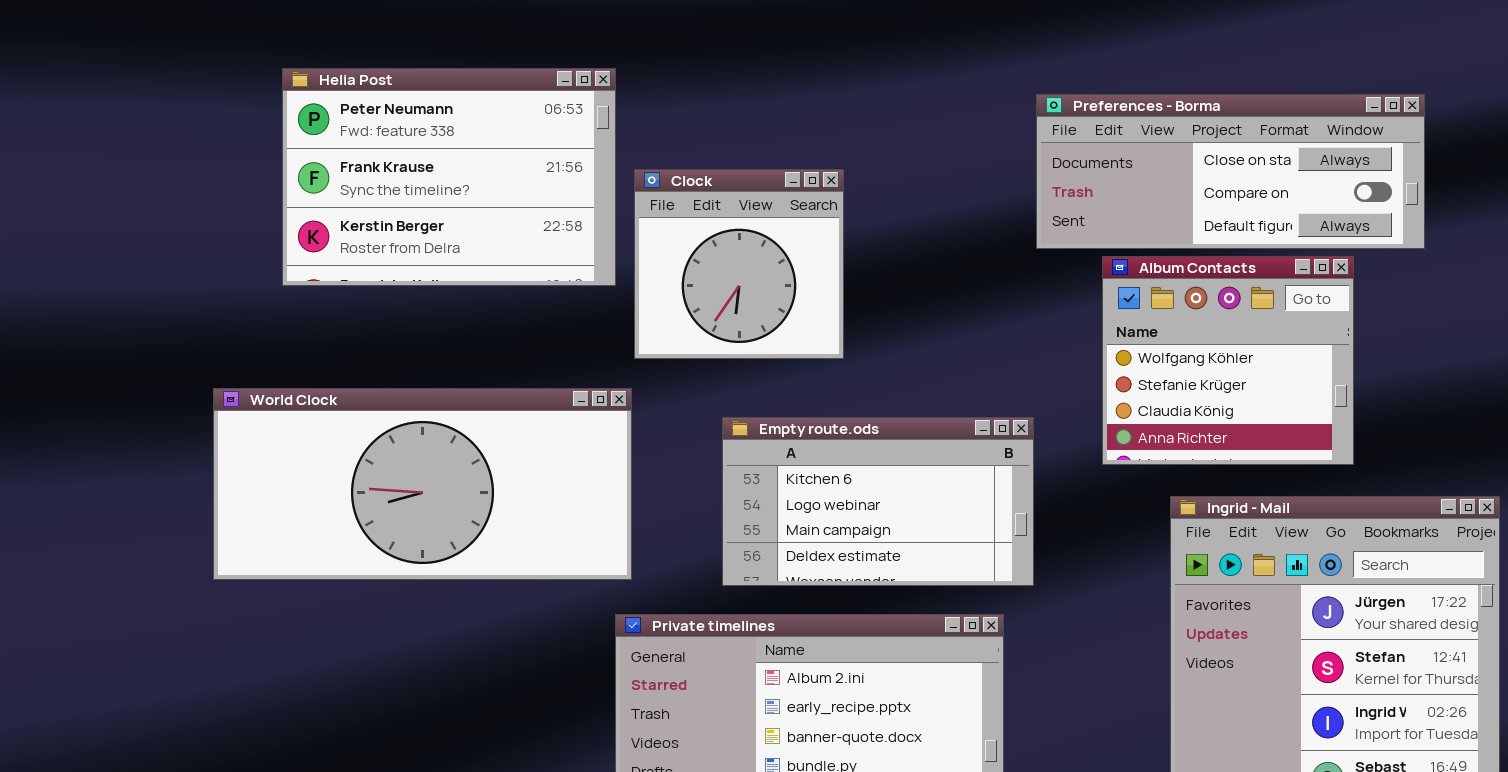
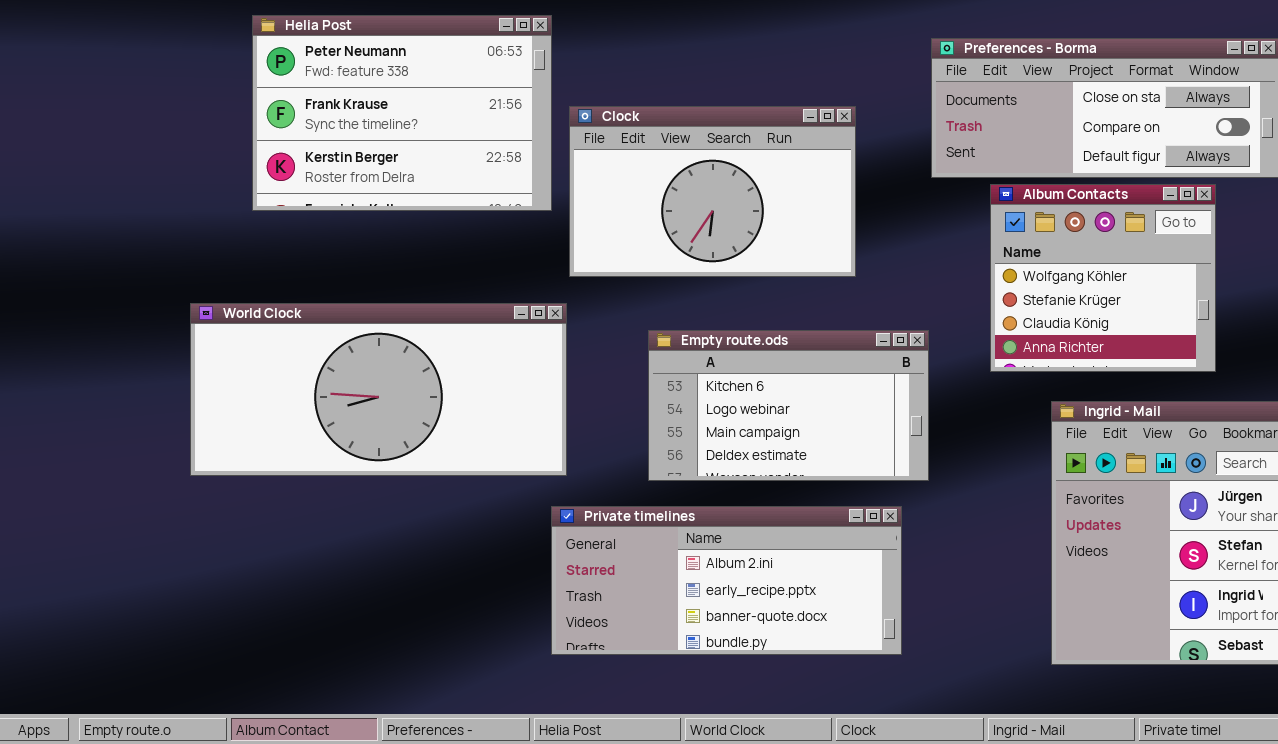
Clock: [634,169,844,359] -> [569,106,856,277], resized

